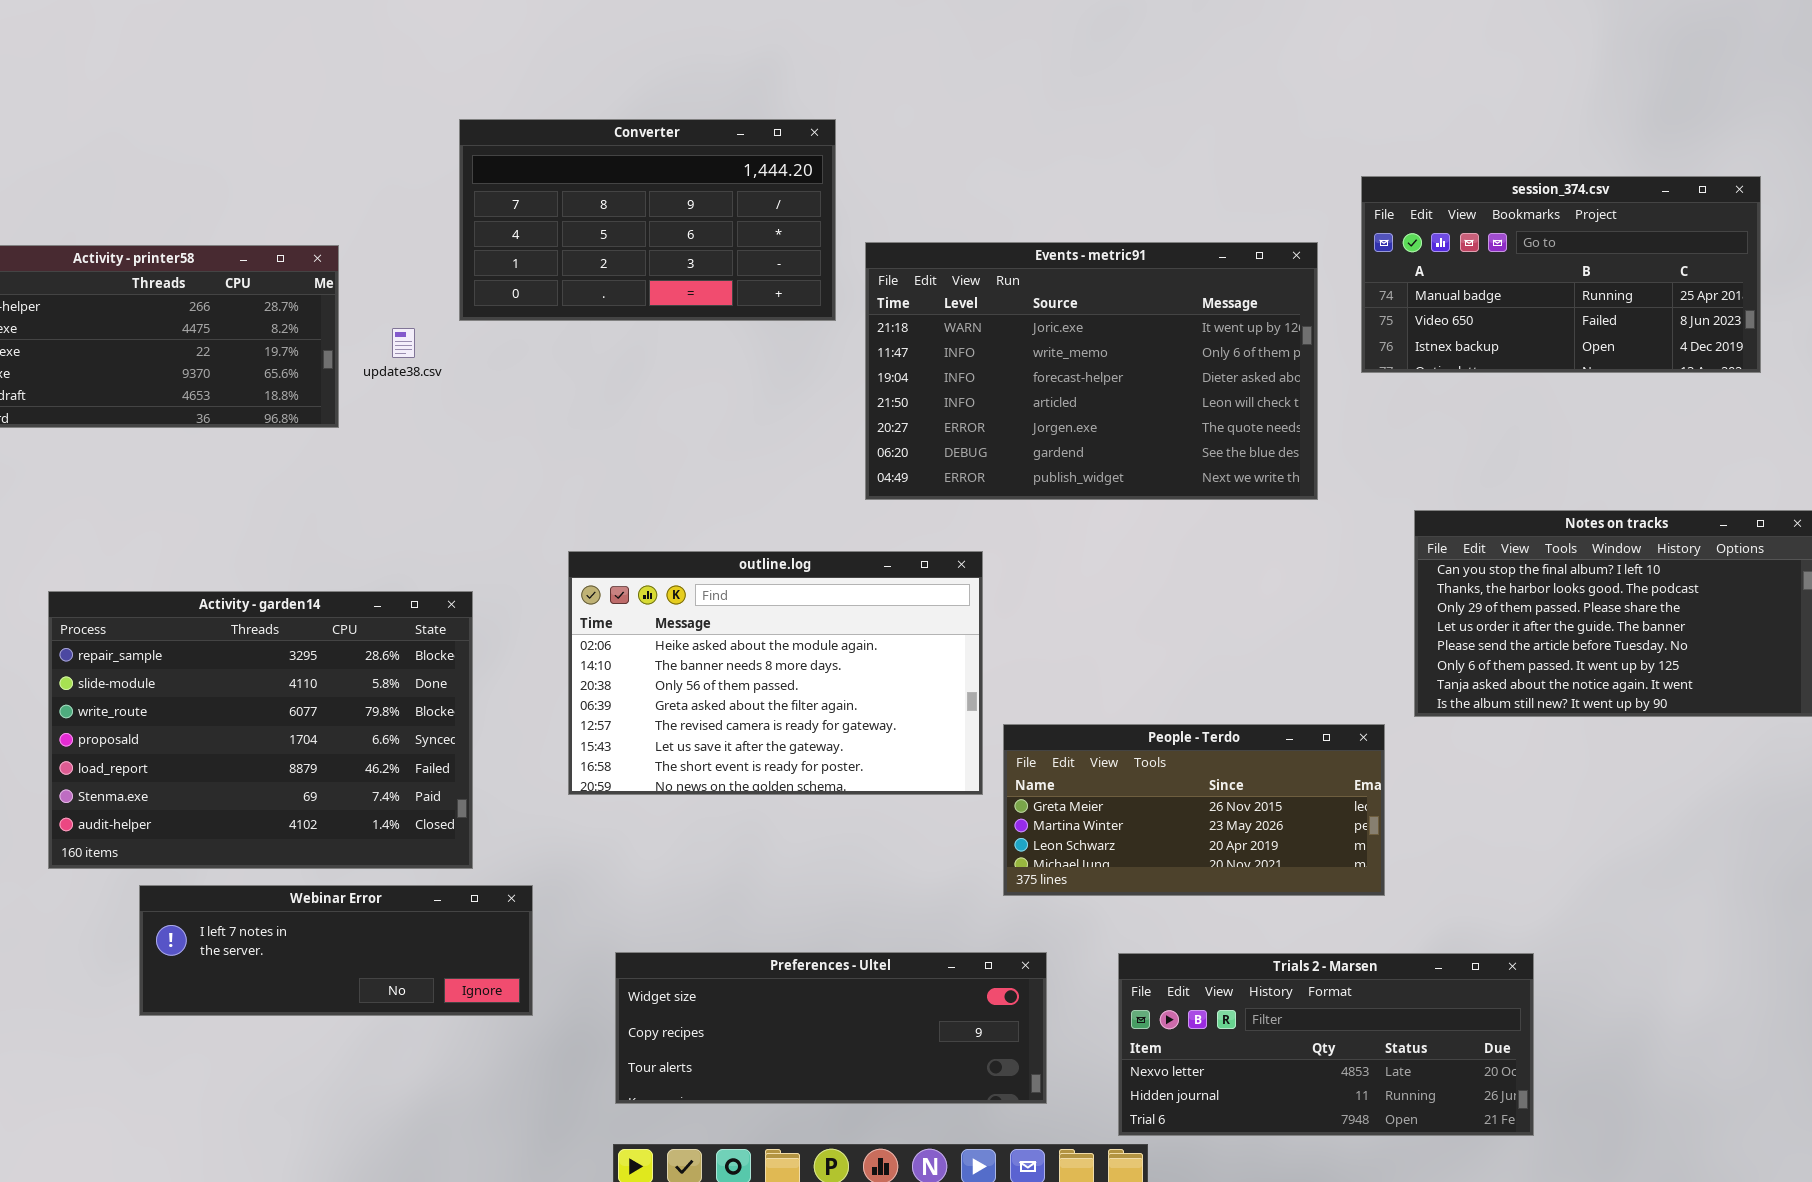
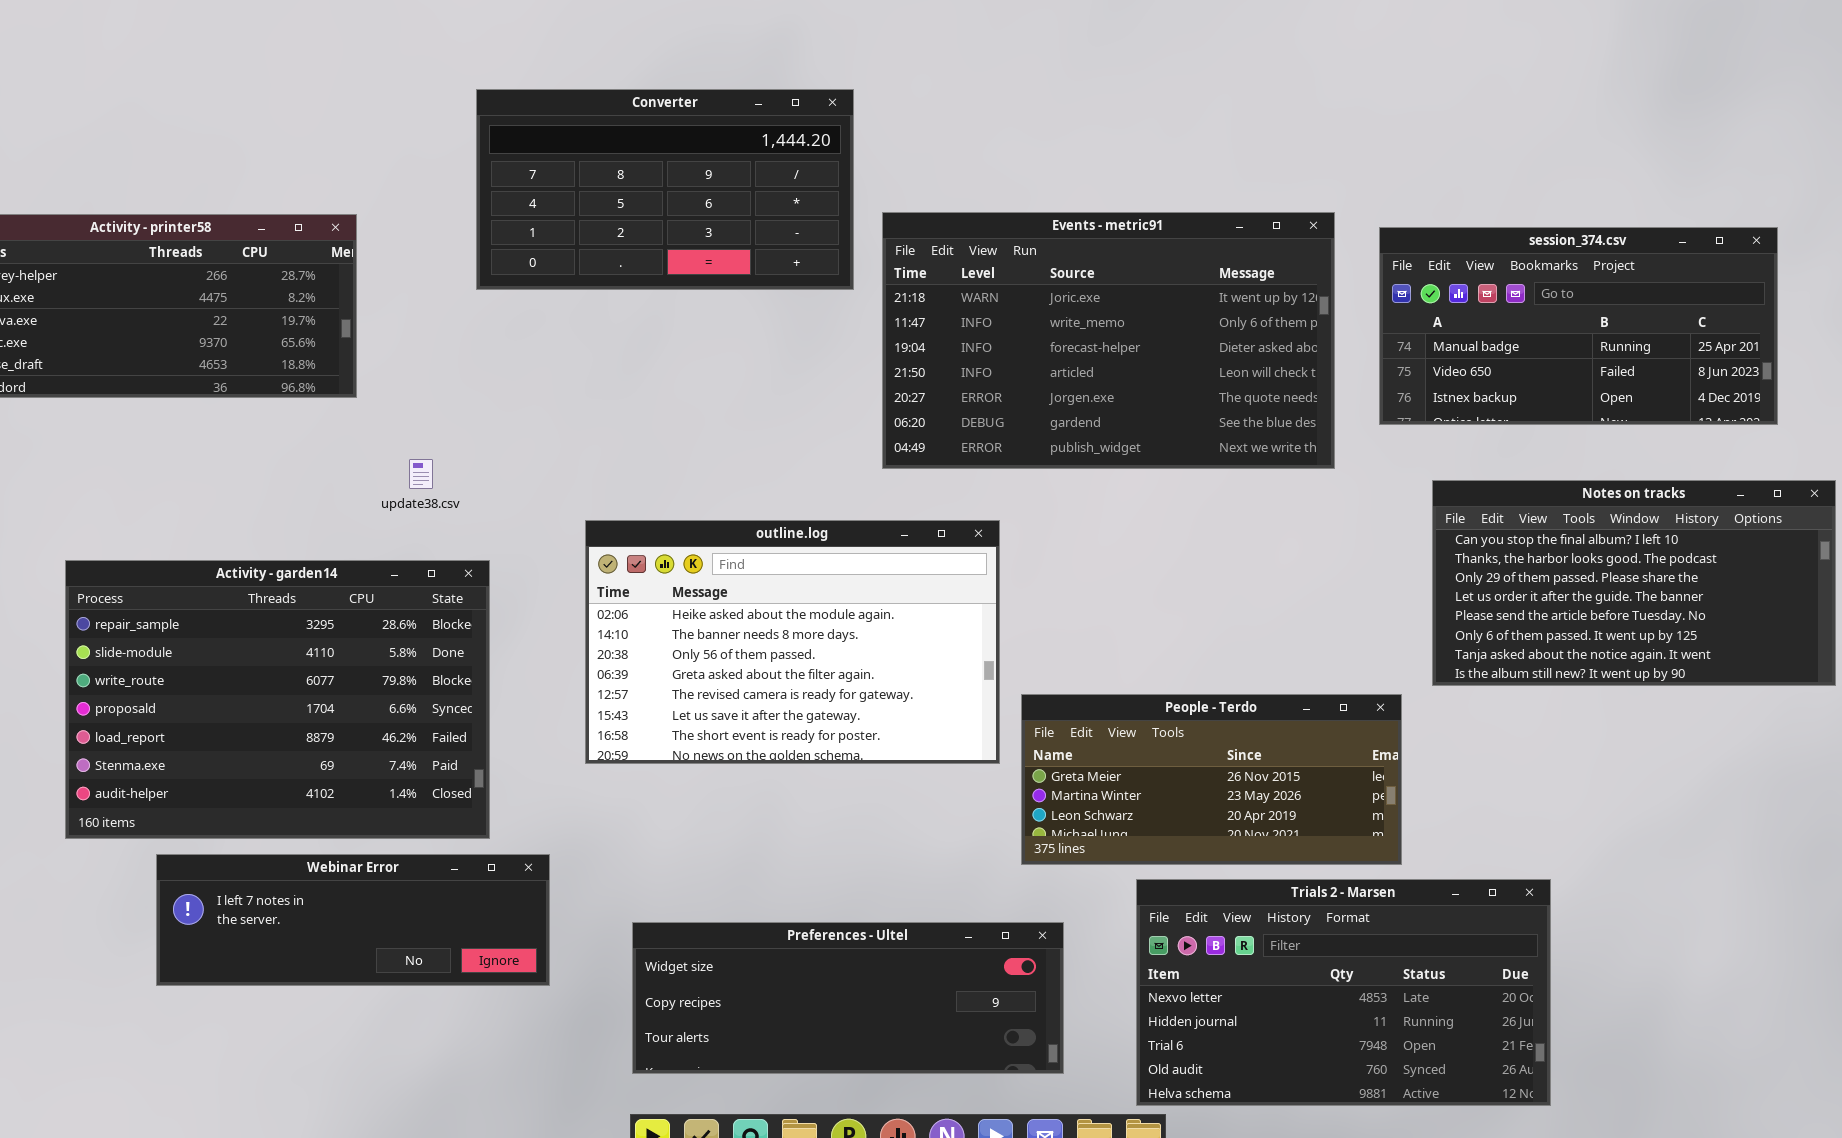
session_374.csv: [1361,176,1761,373] -> [1379,227,1778,425], moved
update38.csv: [392,328,415,358] -> [409,459,433,489], moved
Trials 2 - Marsen: [1118,953,1534,1136] -> [1136,879,1551,1106], resized

